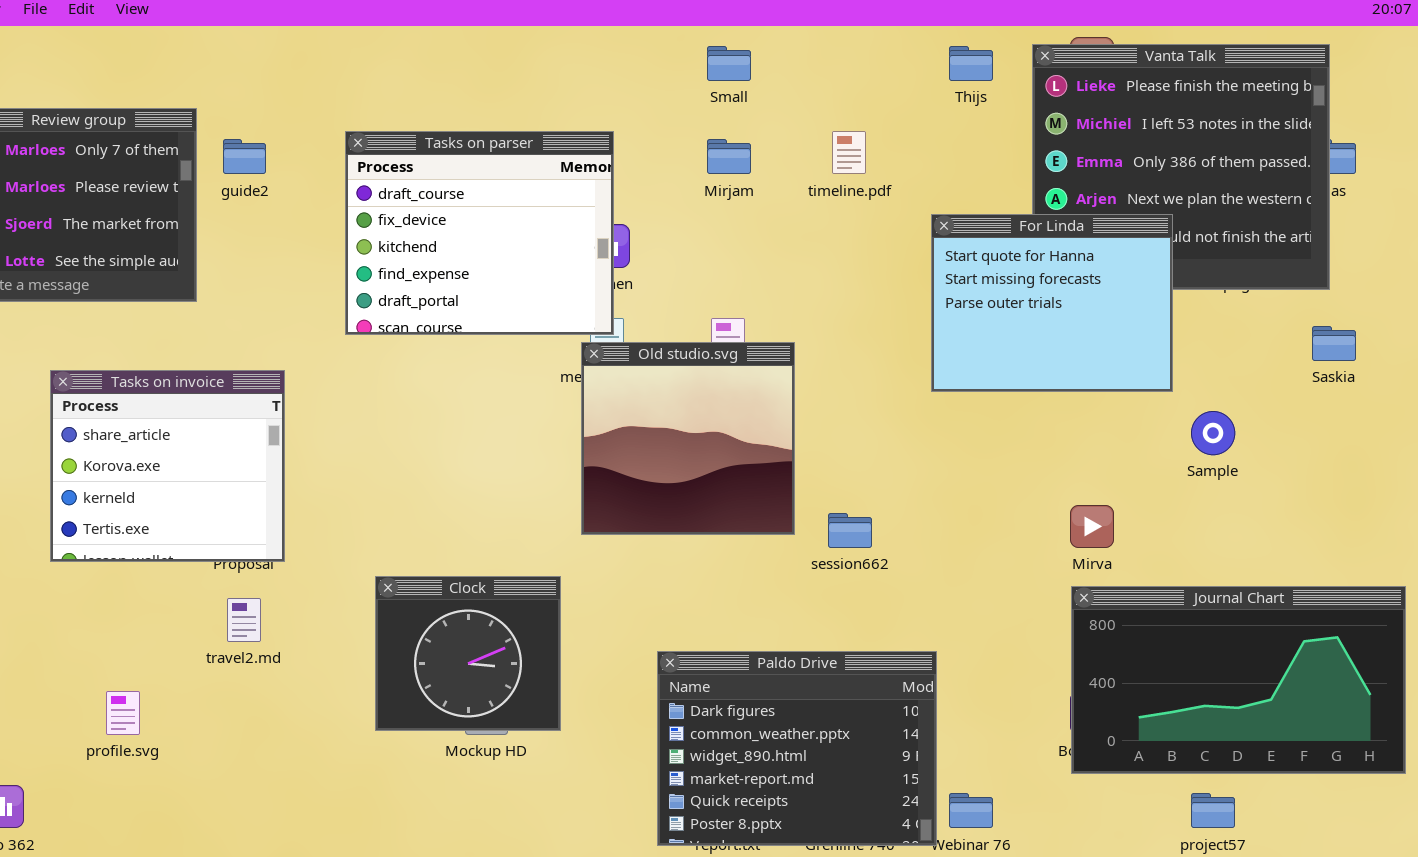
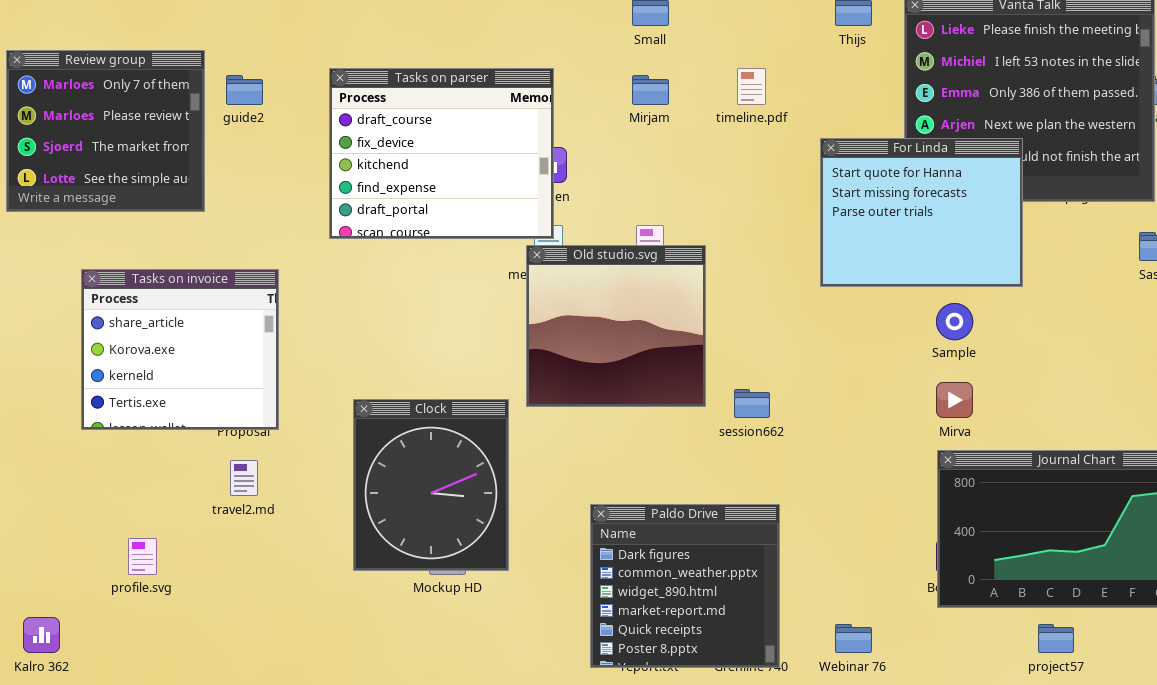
Sample: [1191,411,1235,455] -> [936,303,973,340], moved
Clock: [375,576,561,731] -> [353,399,509,571], resized
Paldo Drive: [657,651,937,846] -> [590,504,780,668], resized

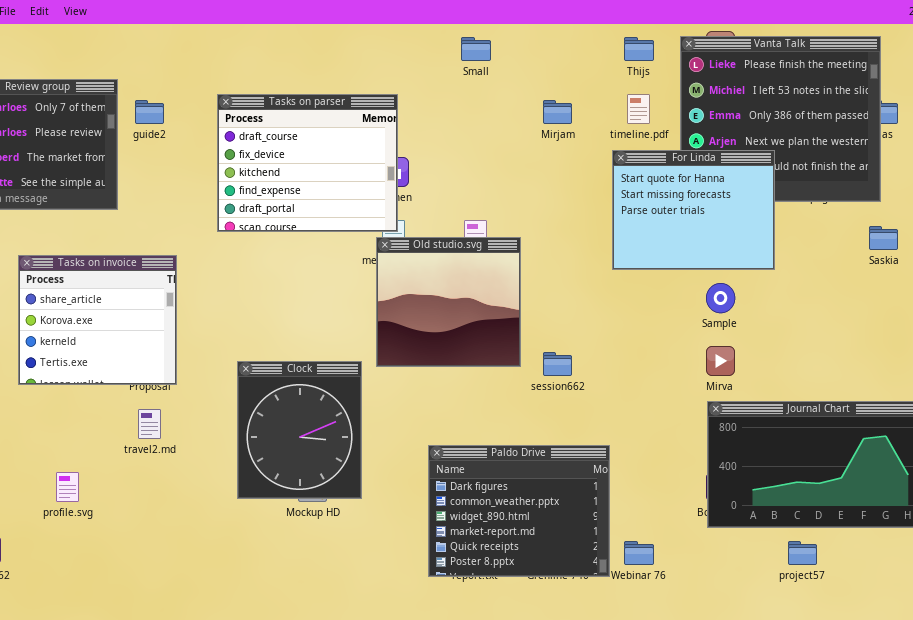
timeline.pdf: [737,68,766,105] -> [627,94,650,124], moved
Mirjam: [632,75,669,105] -> [543,100,572,124], moved
Paldo Drive: [590,504,780,668] -> [428,445,610,577], resized

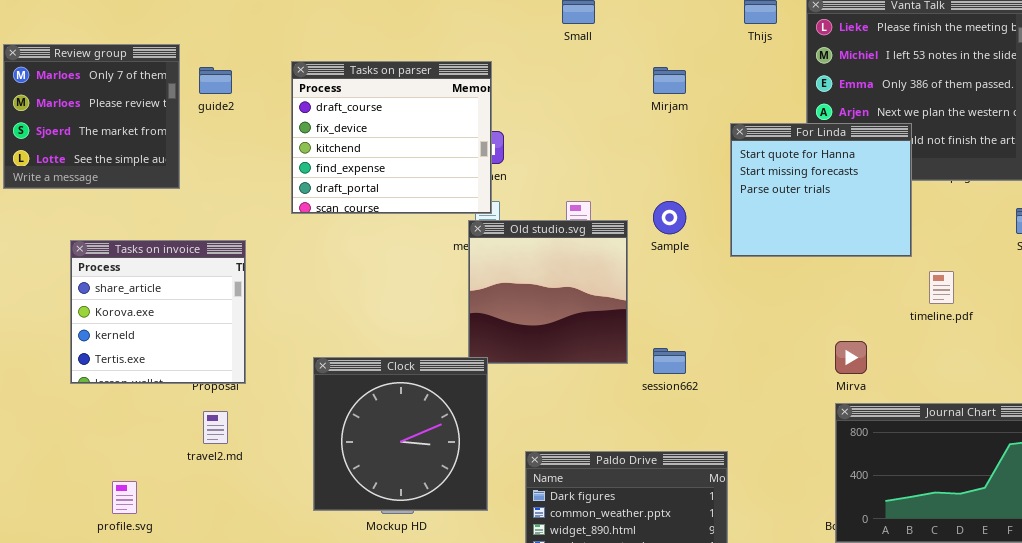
timeline.pdf: [627,94,650,124] -> [929,271,954,304], moved
Sample: [706,283,735,313] -> [653,201,686,234], moved
Clock: [237,361,362,499] -> [313,357,488,511], resized

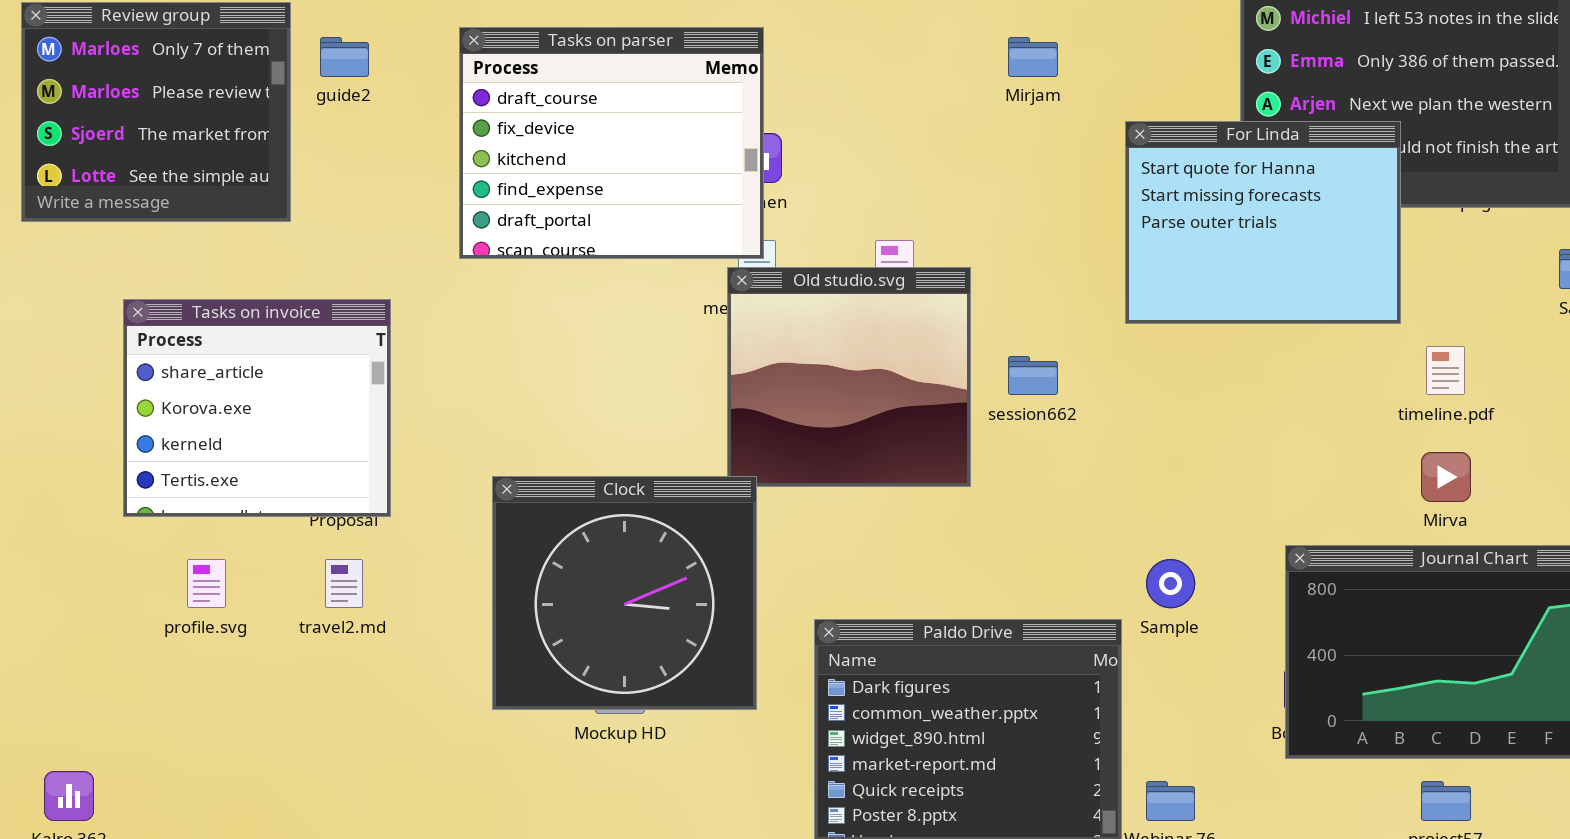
Sample: [653,201,686,234] -> [1146,559,1195,608], moved
Mirva: [835,341,867,374] -> [1421,452,1471,502], moved
session662: [653,348,686,374] -> [1008,356,1058,395], moved
profile.svg: [112,481,137,514] -> [187,559,226,608], moved

